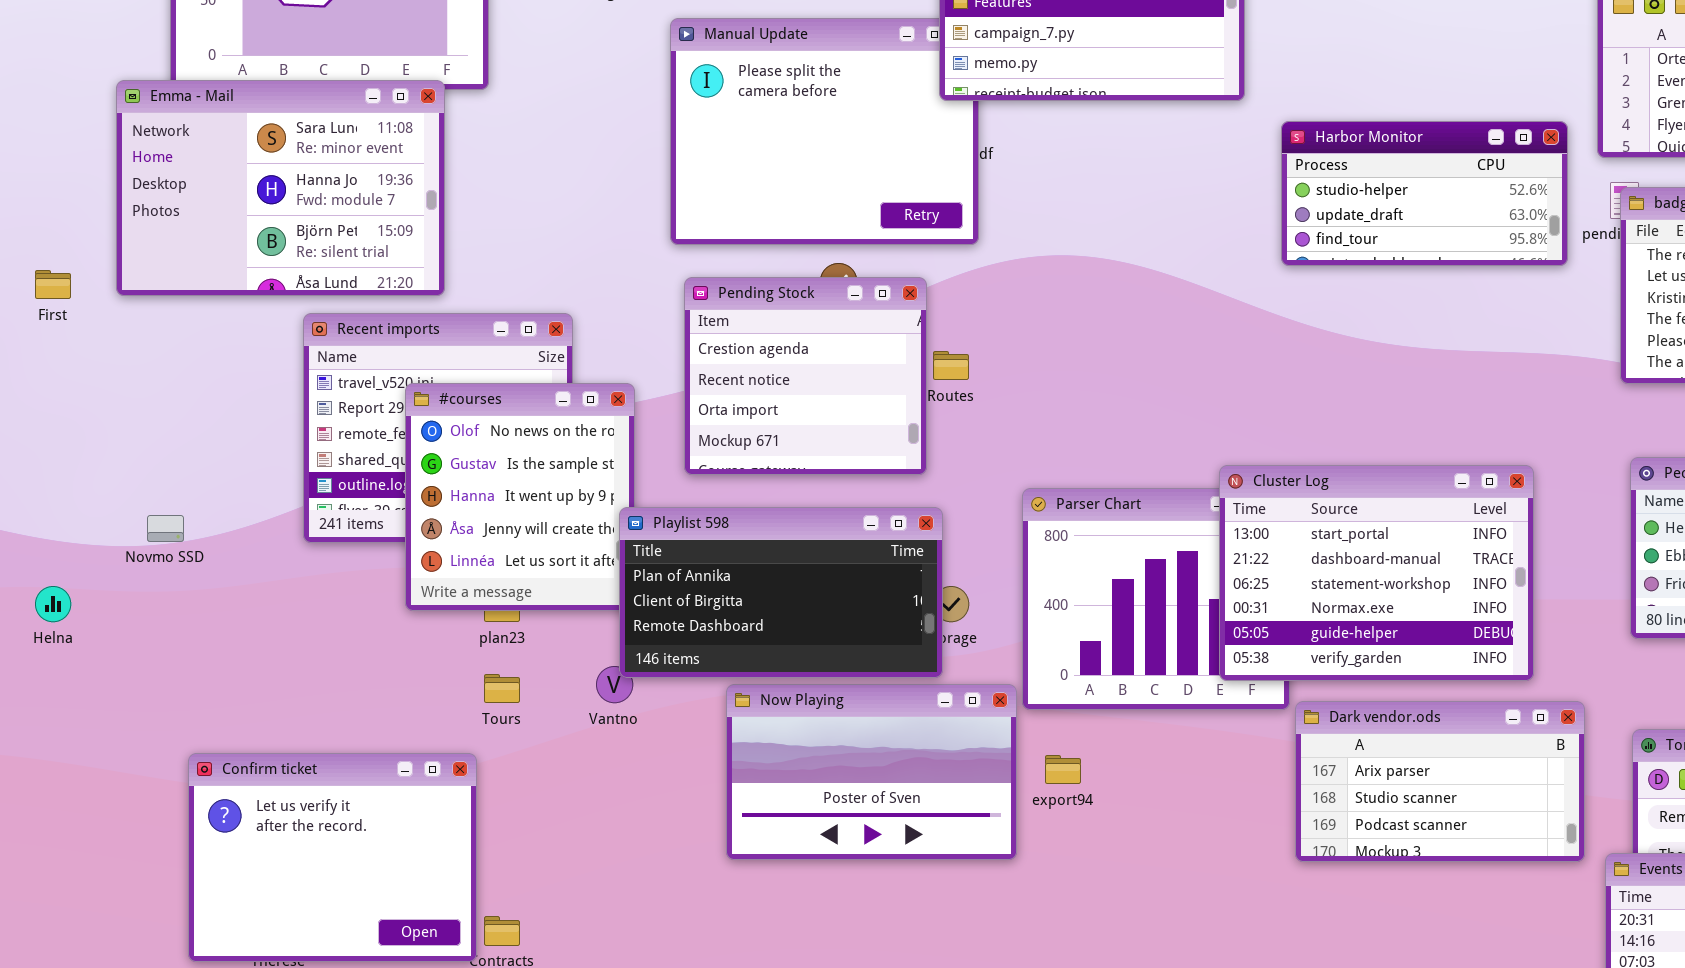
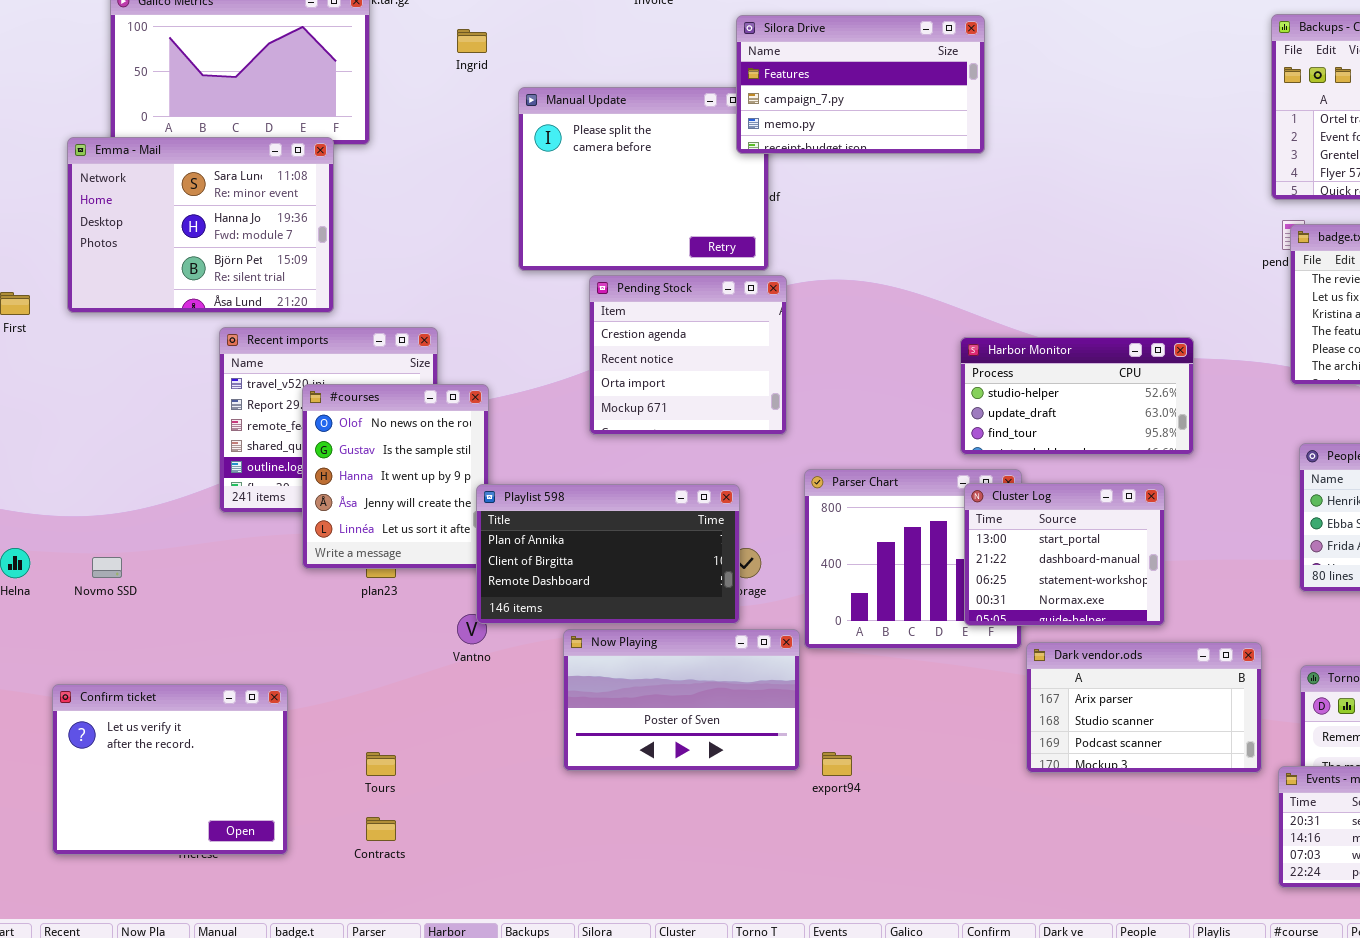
Harbor Monitor: [1281,121,1568,266] -> [960,337,1194,455], moved
Pending Stock: [684,277,927,475] -> [589,275,787,435], moved
Cluster Log: [1219,465,1534,681] -> [964,483,1165,626], resized
Novmo SSD: [147,515,184,542] -> [92,557,122,578], moved
Tours: [484,674,520,703] -> [366,752,396,776], moved
Confirm ticket: [188,753,477,962] -> [52,684,288,855], moved
export94: [1045,755,1081,784] -> [822,752,852,776], moved

